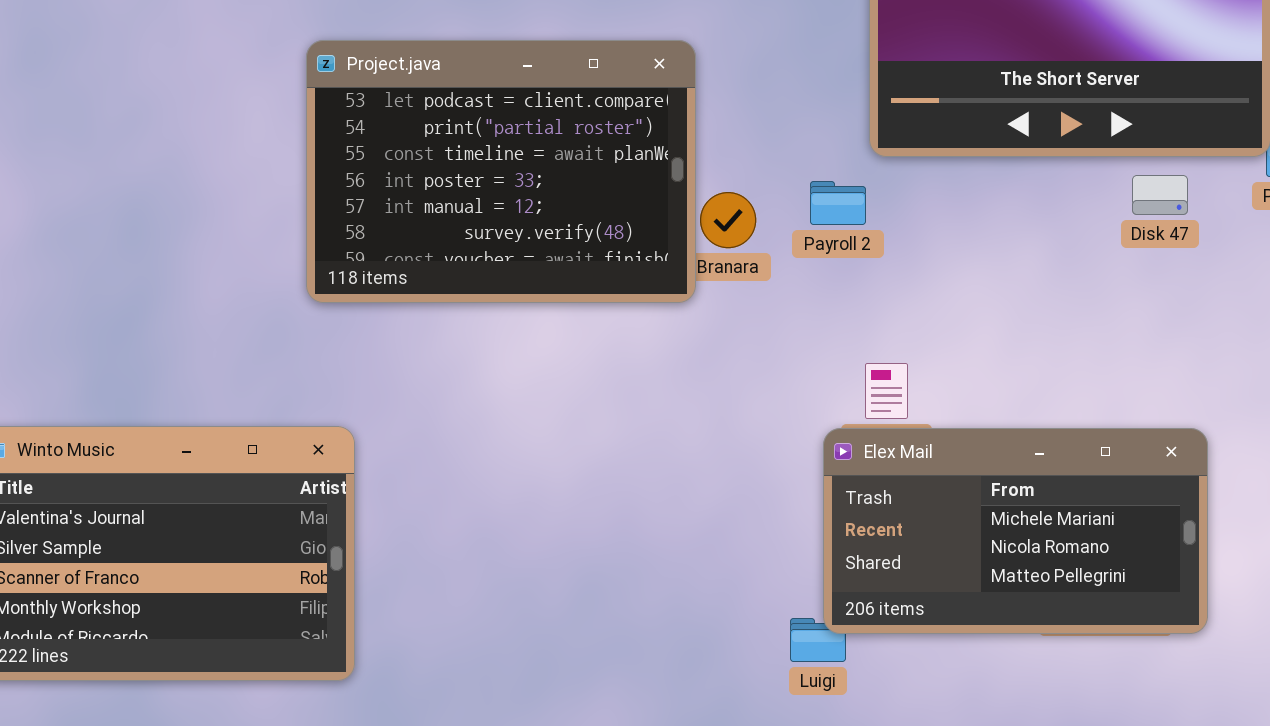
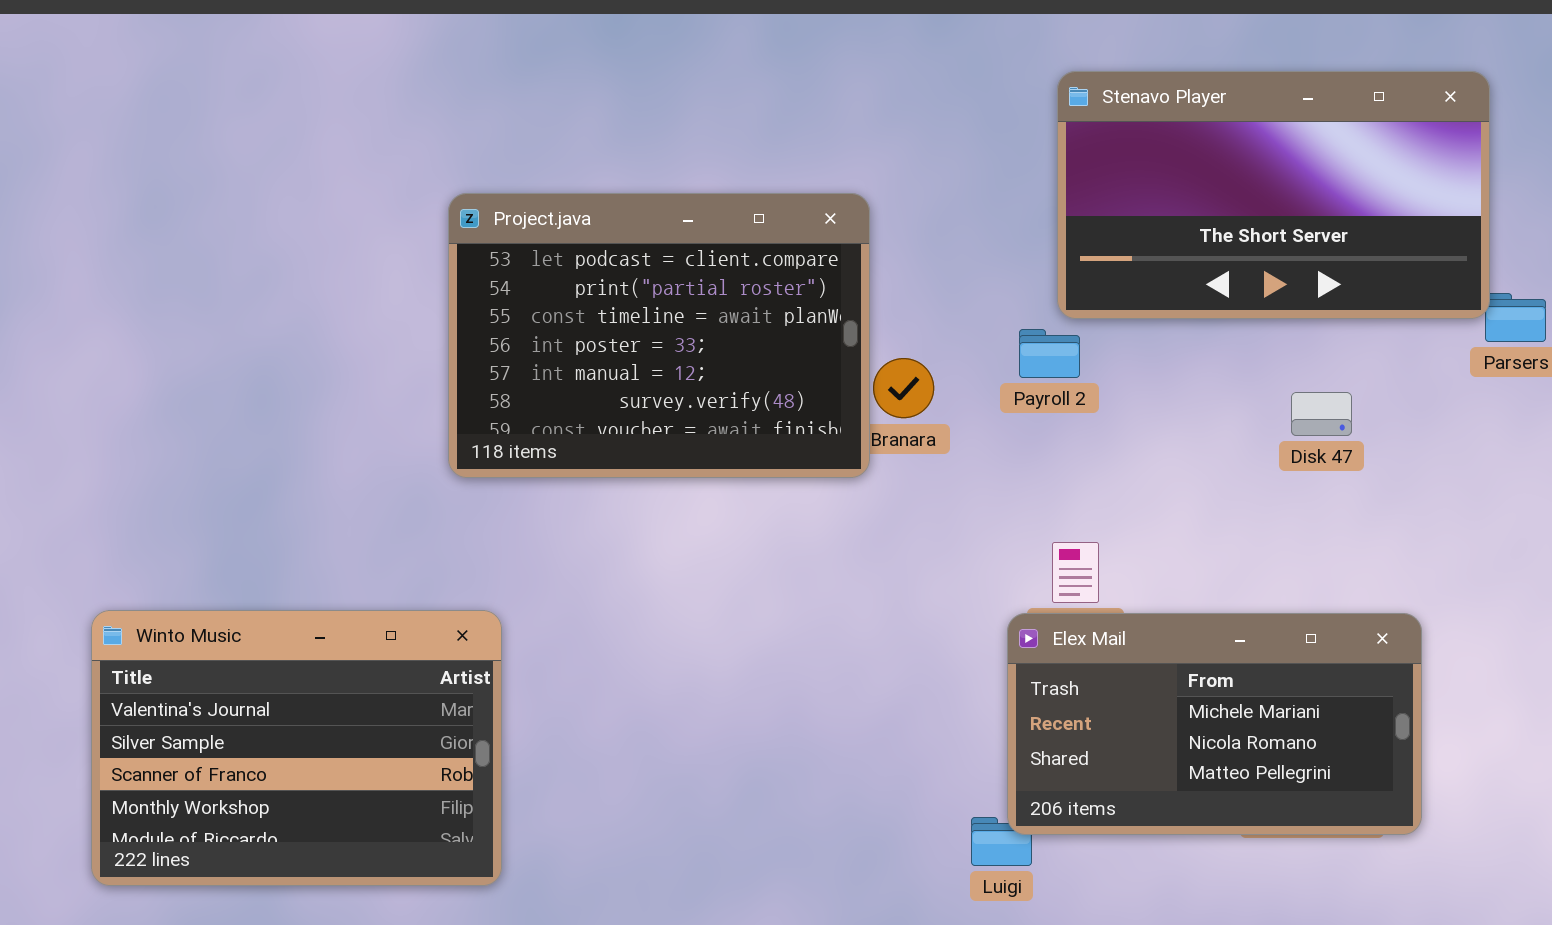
Disk 47: [1132,175,1188,215] -> [1291,392,1352,436], moved
Payroll 2: [810,181,866,225] -> [1019,329,1080,378], moved

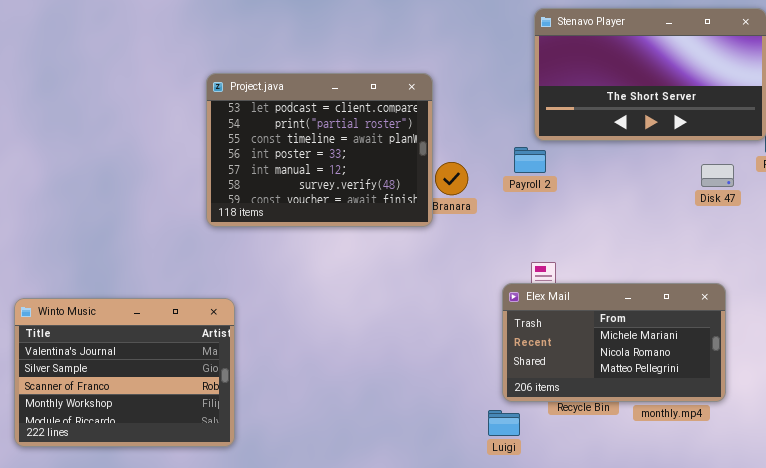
Disk 47: [1291,392,1352,436] -> [701,164,734,187], moved
Elex Mail: [1007,613,1422,835] -> [502,283,726,402], moved

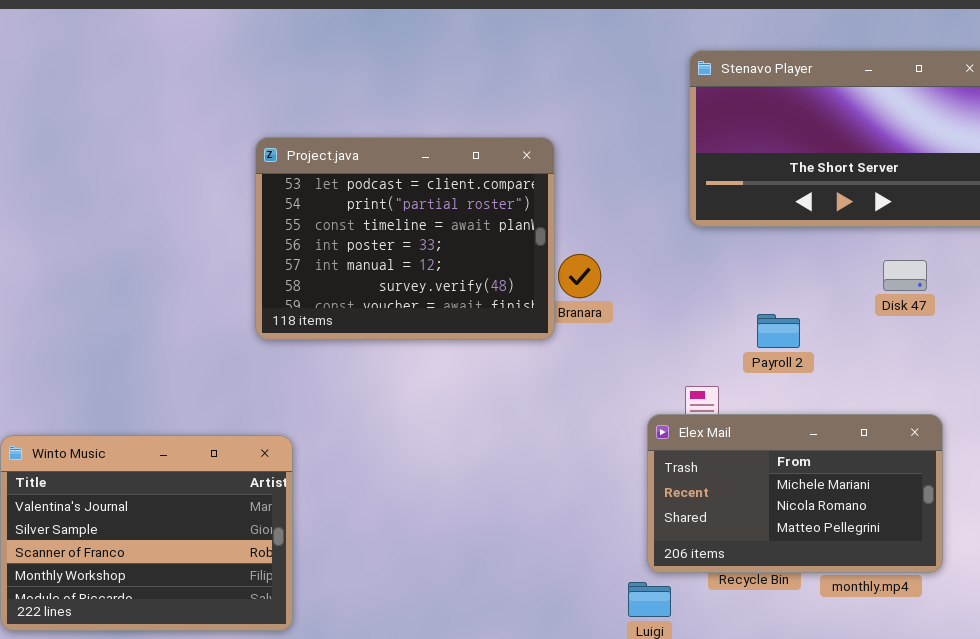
Payroll 2: [514,147,546,173] -> [757,314,800,348], moved
Disk 47: [701,164,734,187] -> [883,260,927,291], moved

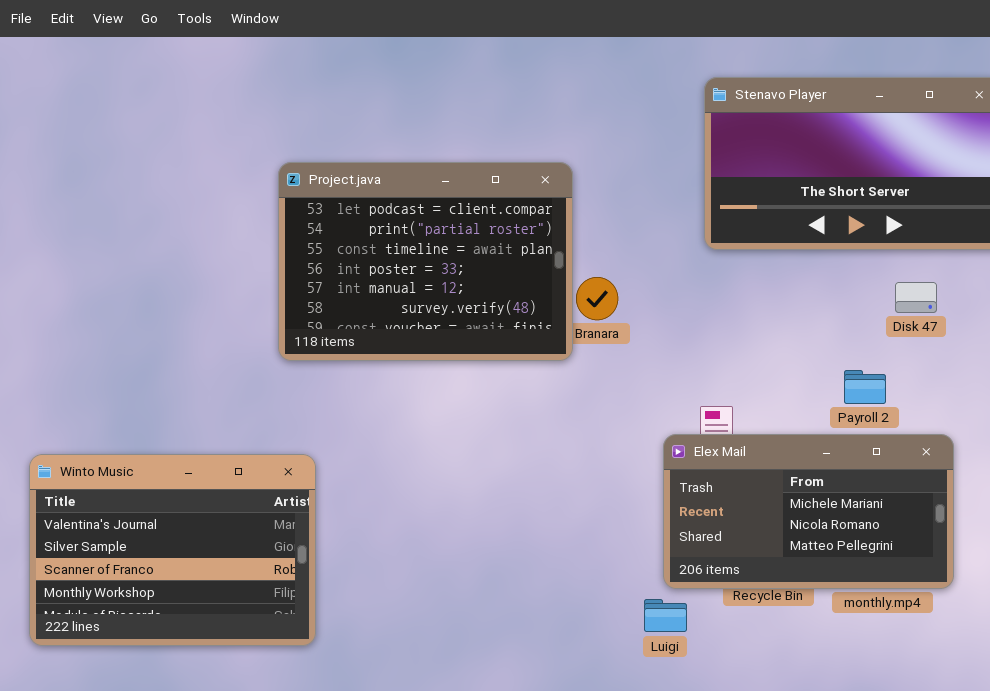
Payroll 2: [757,314,800,348] -> [844,370,886,404], moved

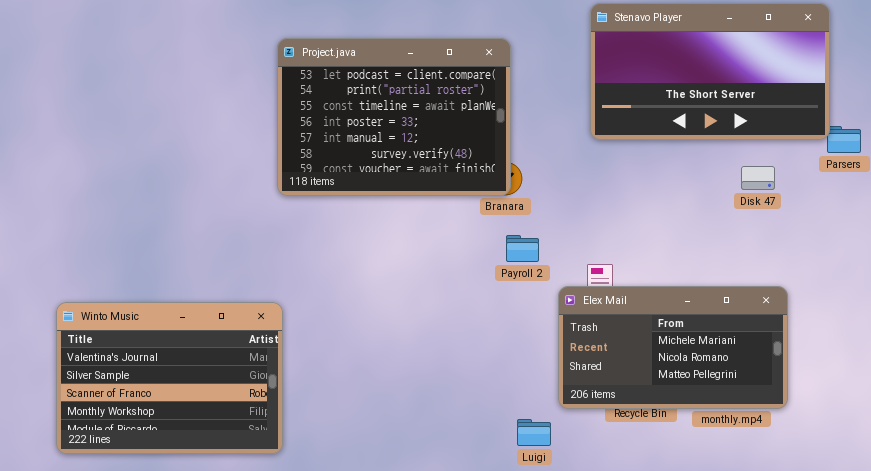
Project.java: [278,162,573,361] -> [277,38,511,196], moved
Payroll 2: [844,370,886,404] -> [506,235,539,262], moved
Luigi: [644,599,687,632] -> [517,419,551,446], moved

